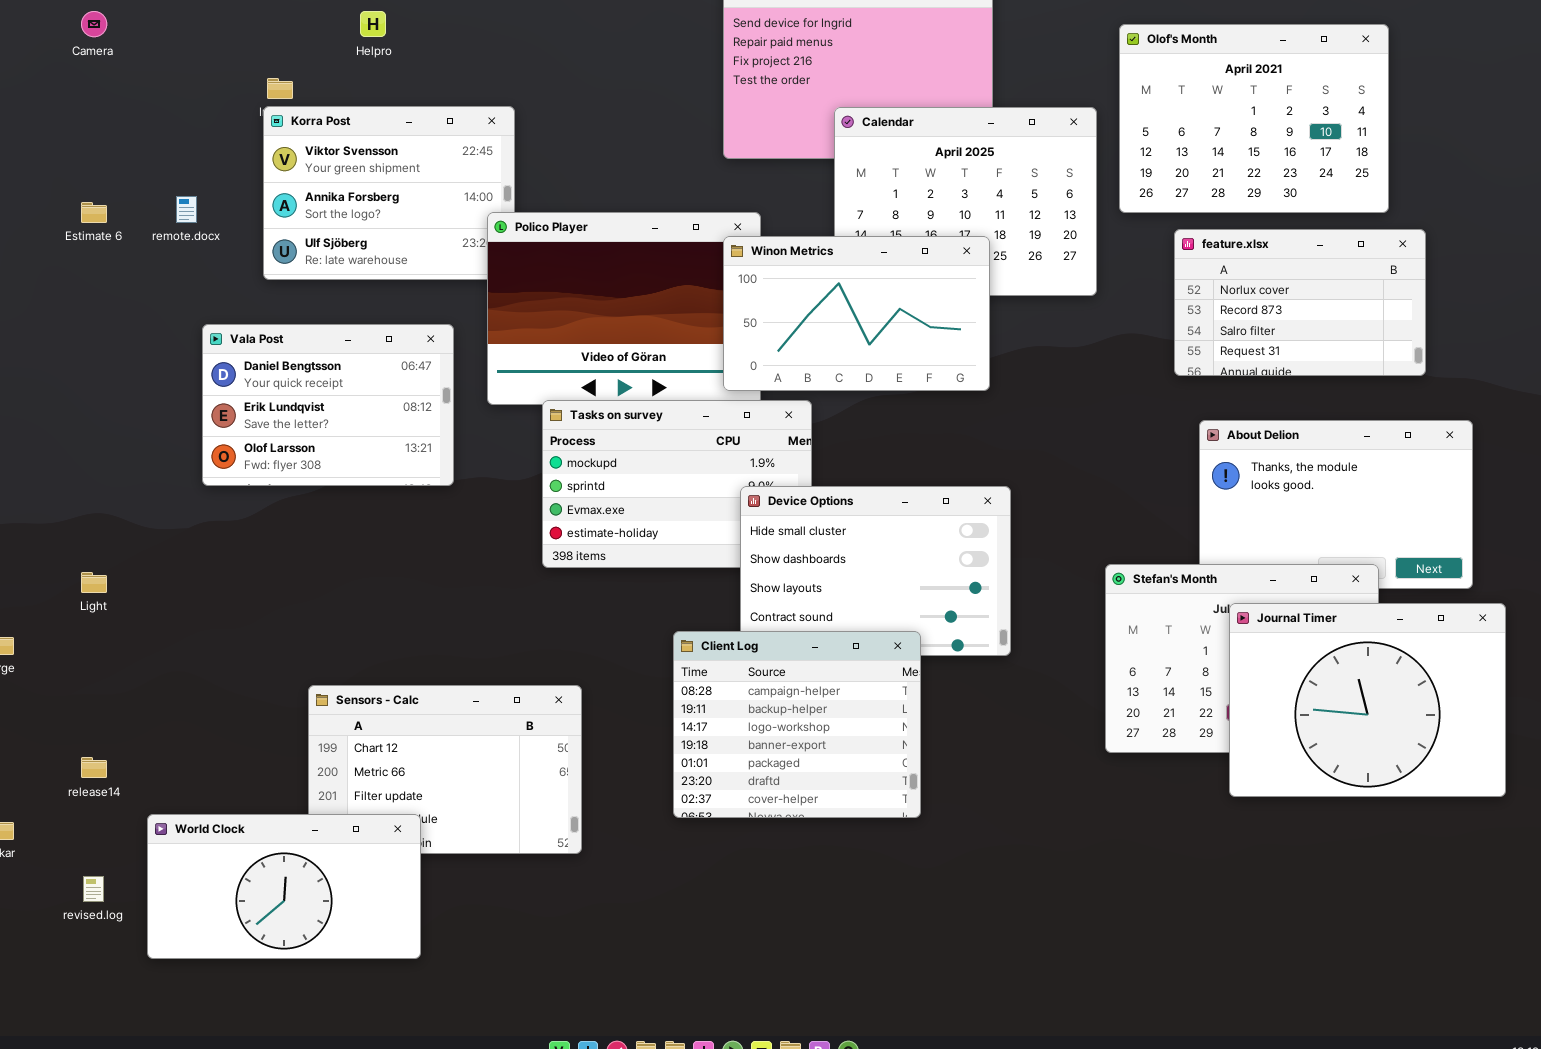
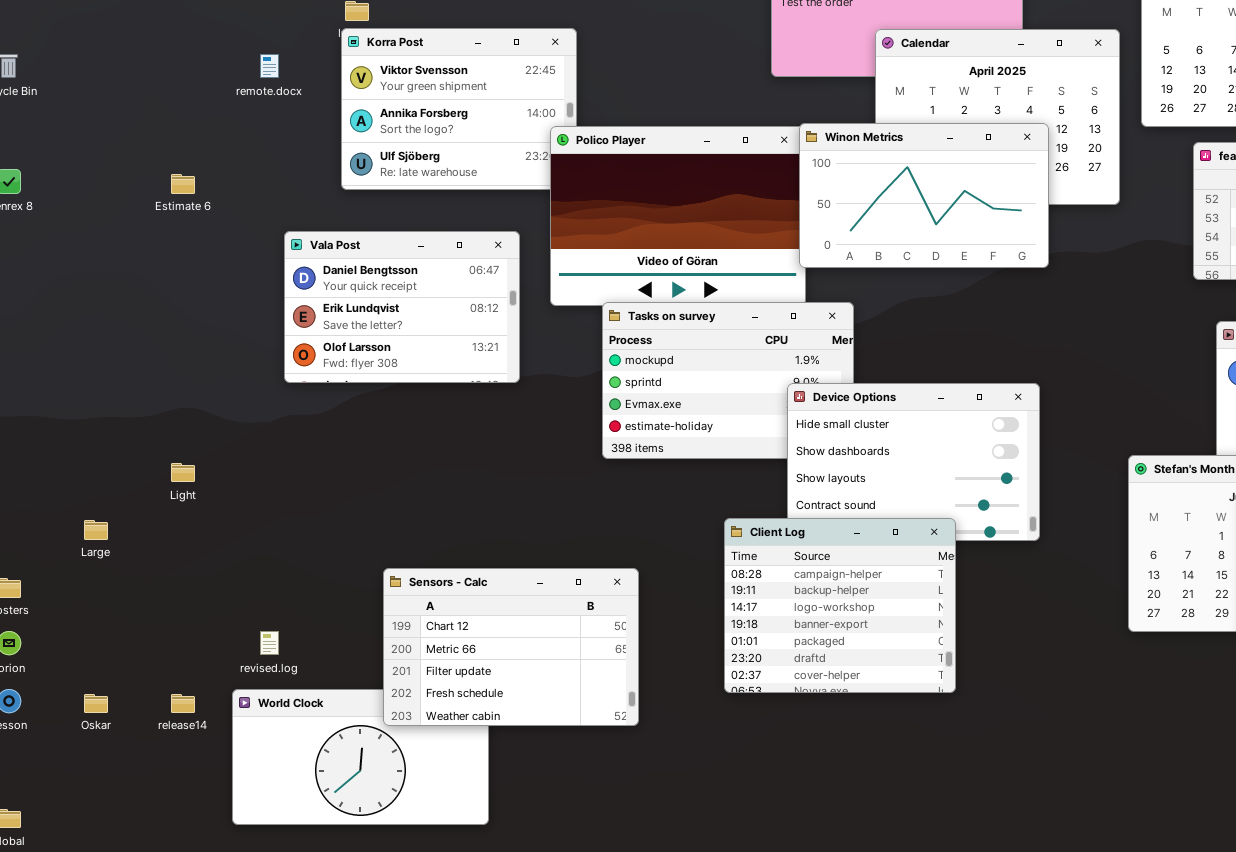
remote.docx: [176,196,197,223] -> [260,54,279,78], moved
Estimate 6: [81,202,107,223] -> [171,174,195,194], moved
Winon Metrics: [723,236,990,391] -> [799,123,1049,268], moved
Sensors - Calc: [308,685,582,854] -> [383,568,639,726], raised
release14: [81,757,107,778] -> [171,694,195,713], moved
revised.log: [83,876,104,902] -> [260,631,279,655], moved

